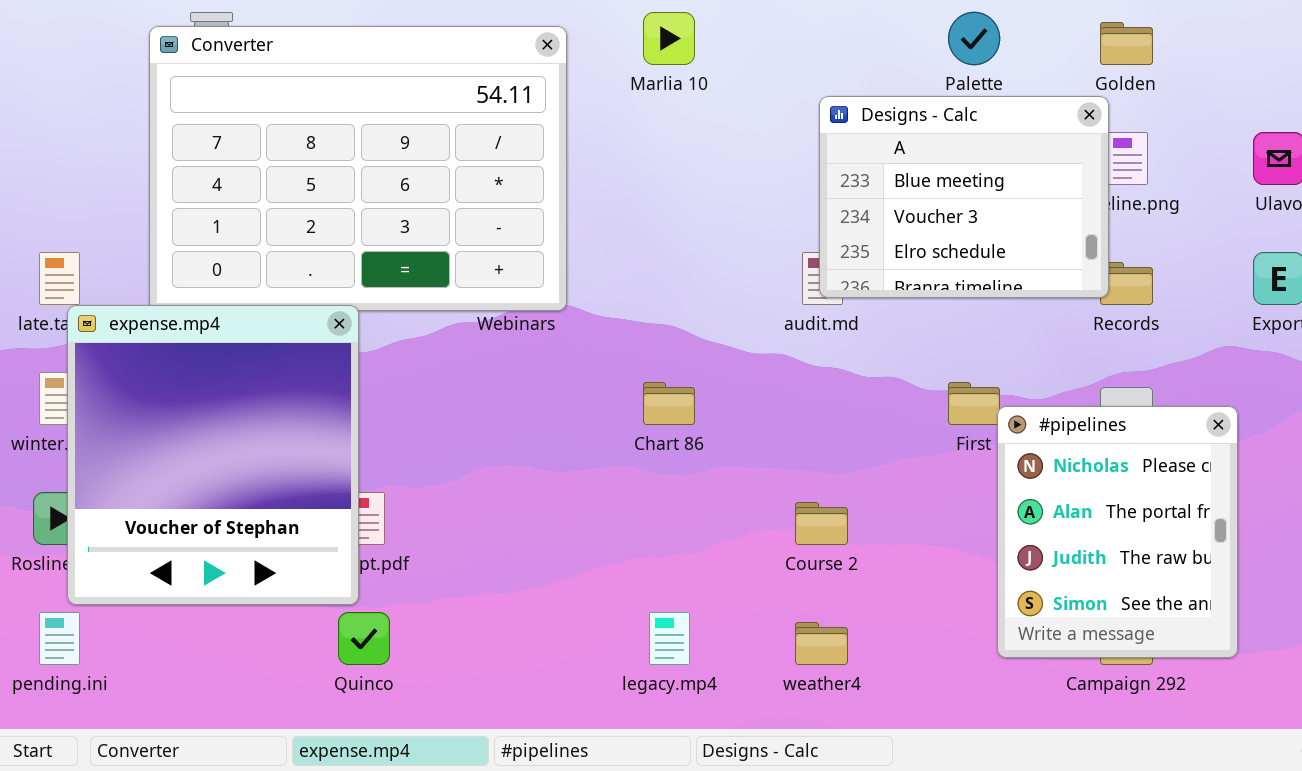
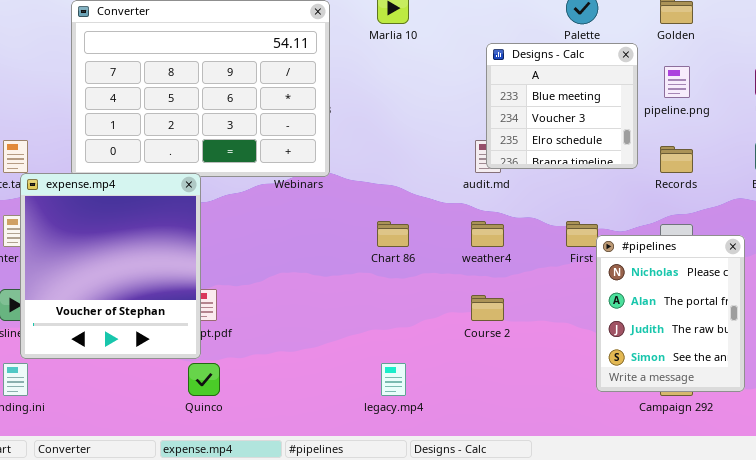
Designs - Calc: [819,96,1109,298] -> [486,43,638,169], resized
weather4: [795,622,848,665] -> [471,221,504,247], moved

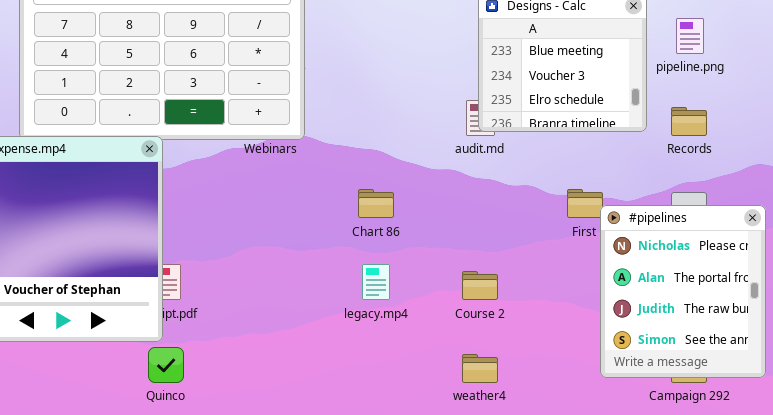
weather4: [471,221,504,247] -> [462,354,498,383], moved
legacy.mp4: [381,363,406,396] -> [362,264,390,300], moved

